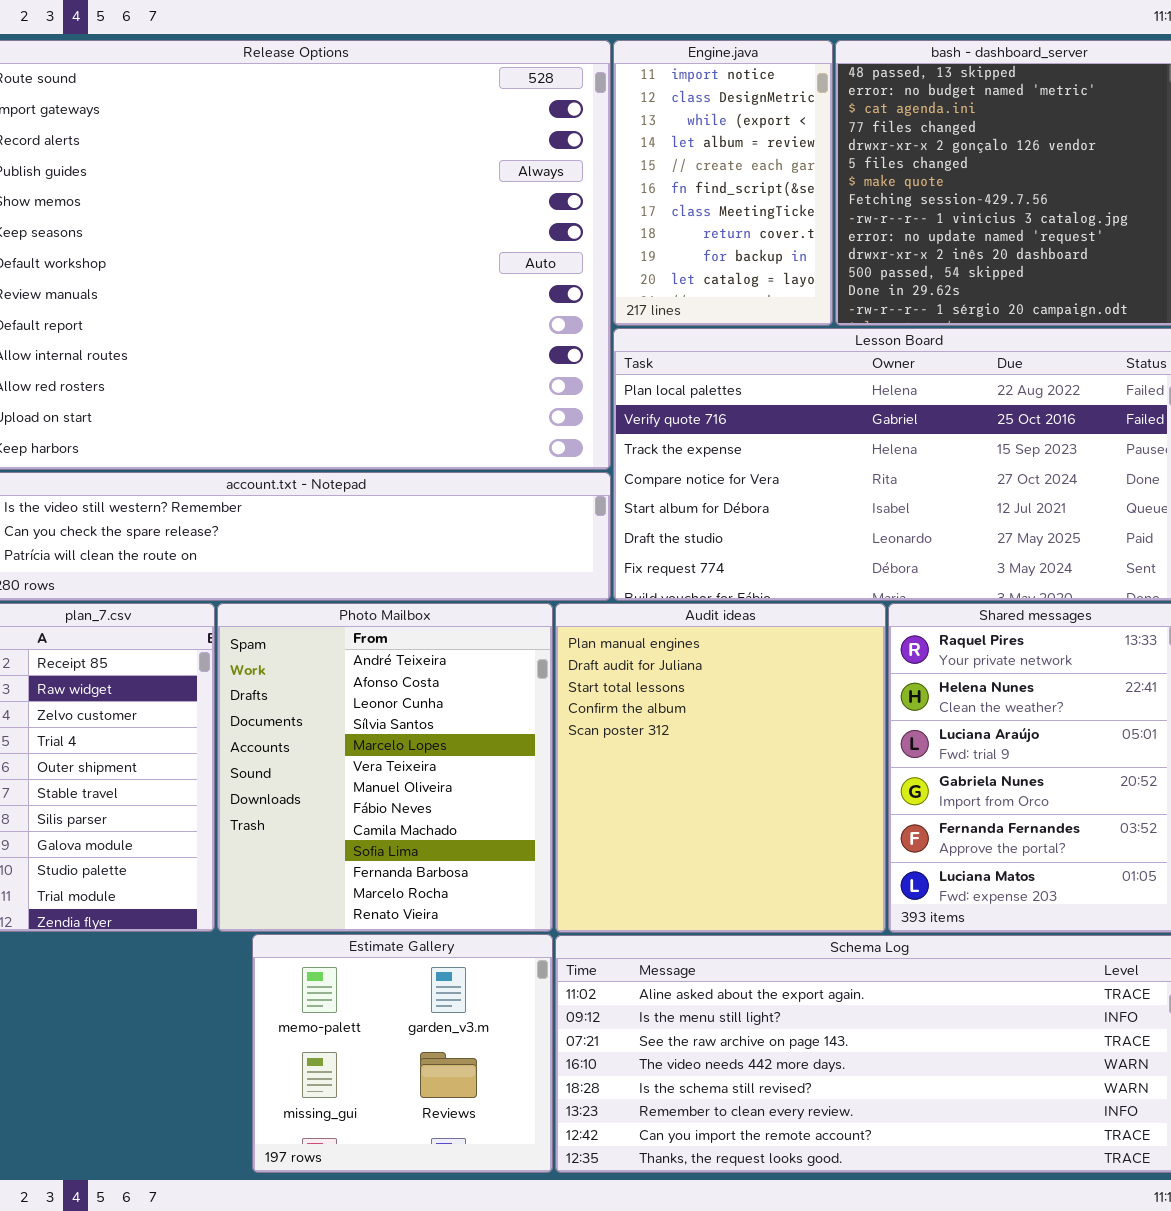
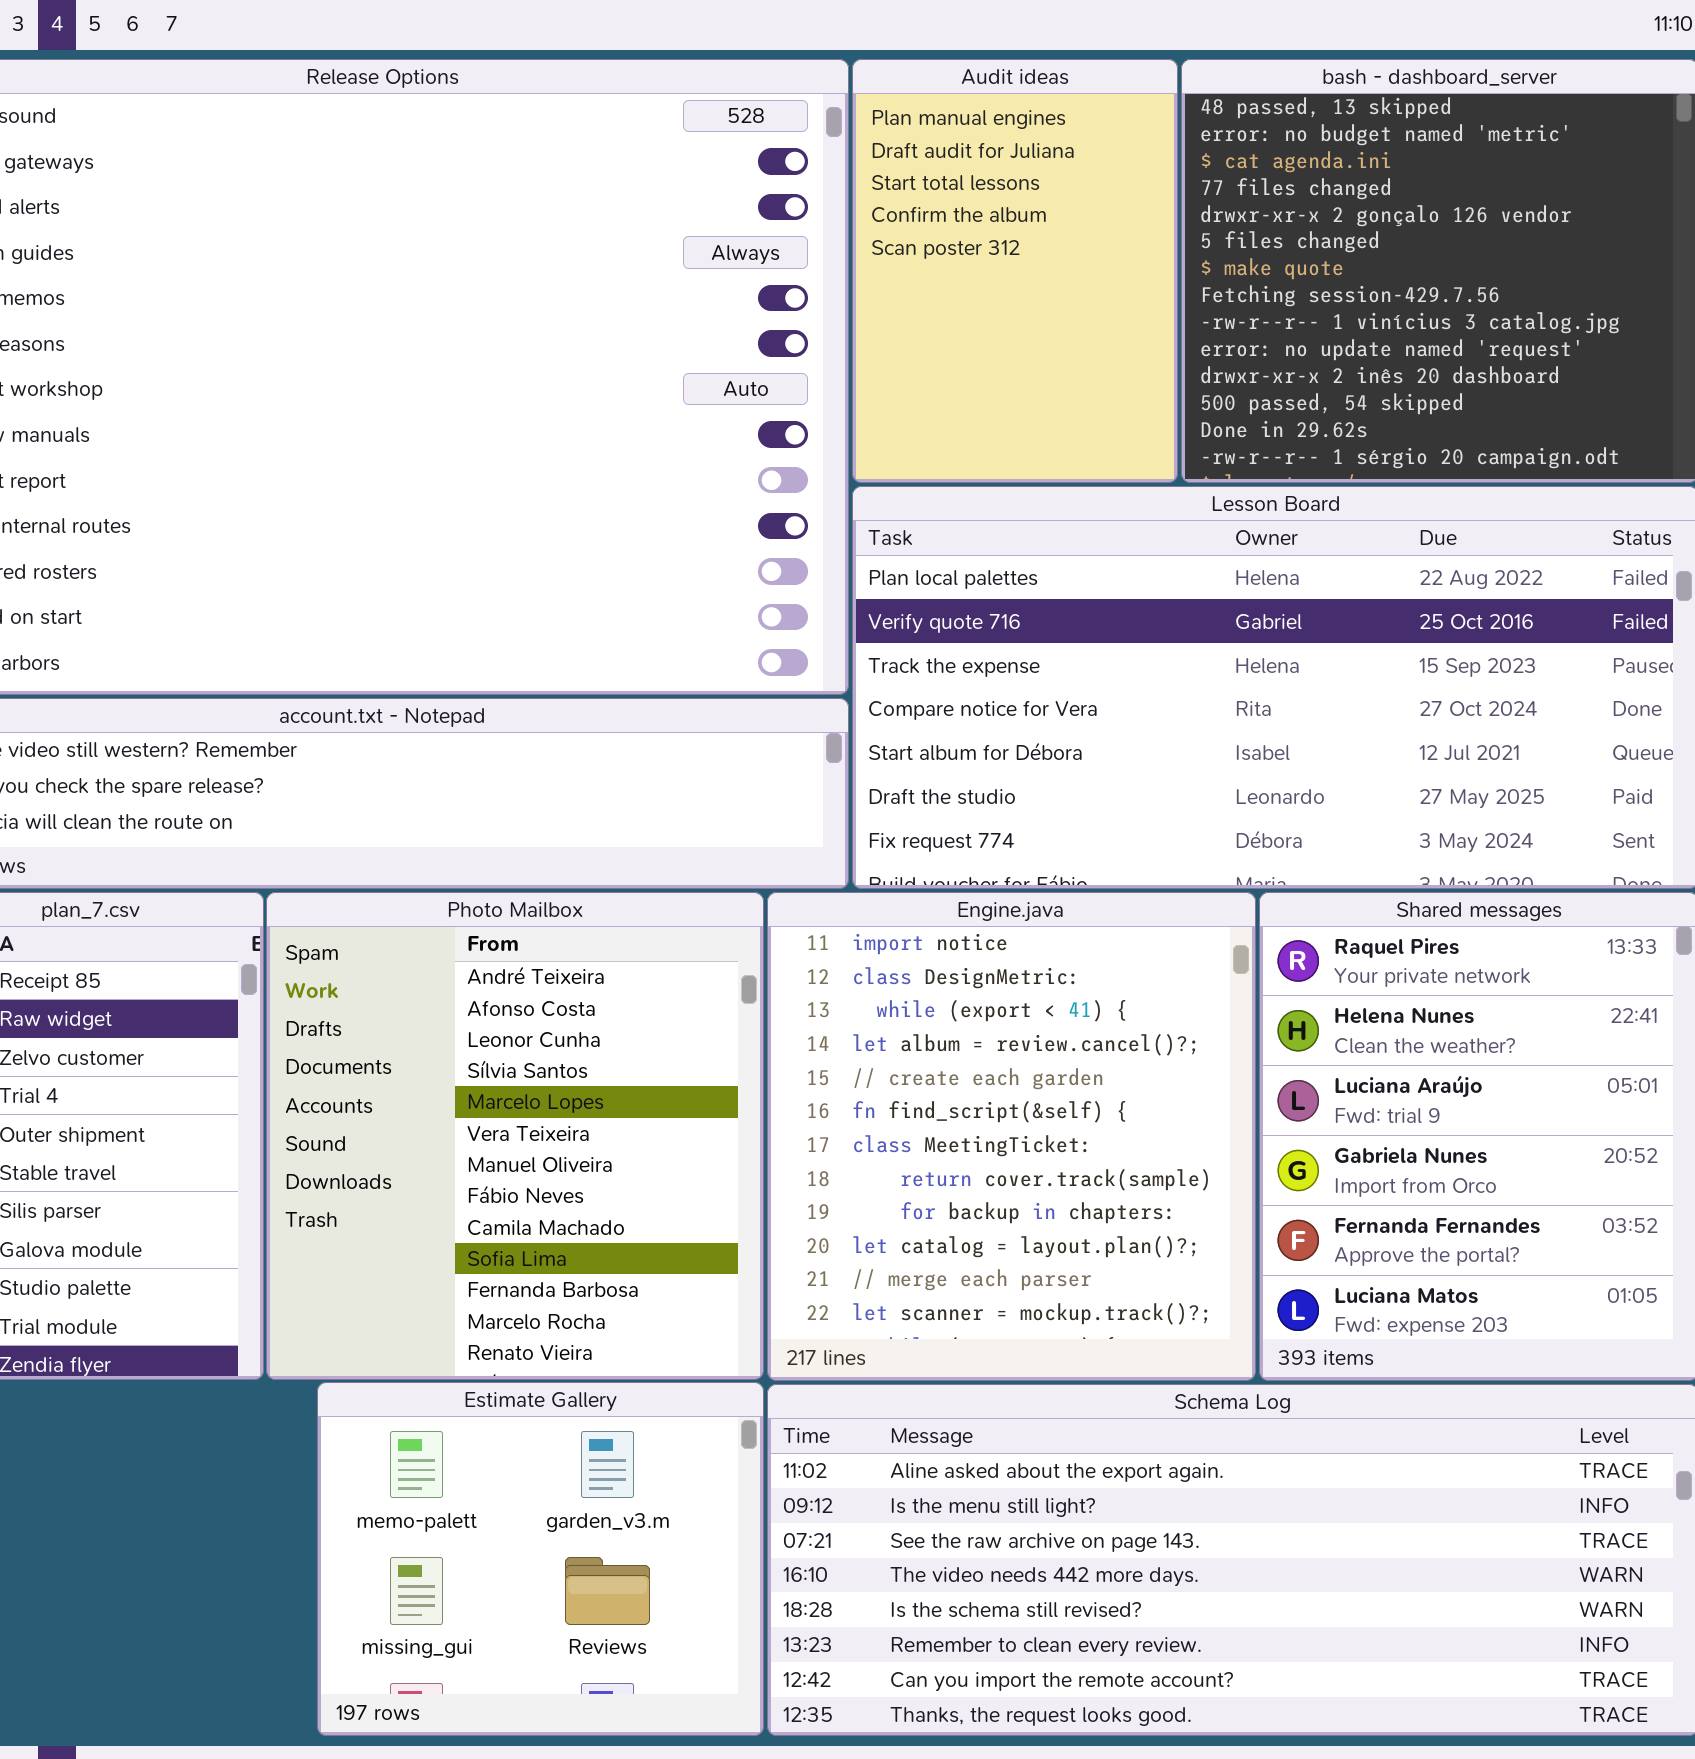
Engine.java: [613,40,833,326] -> [767,892,1256,1381], moved, resized
Audit ideas: [555,603,886,933] -> [852,59,1178,483], moved, resized

